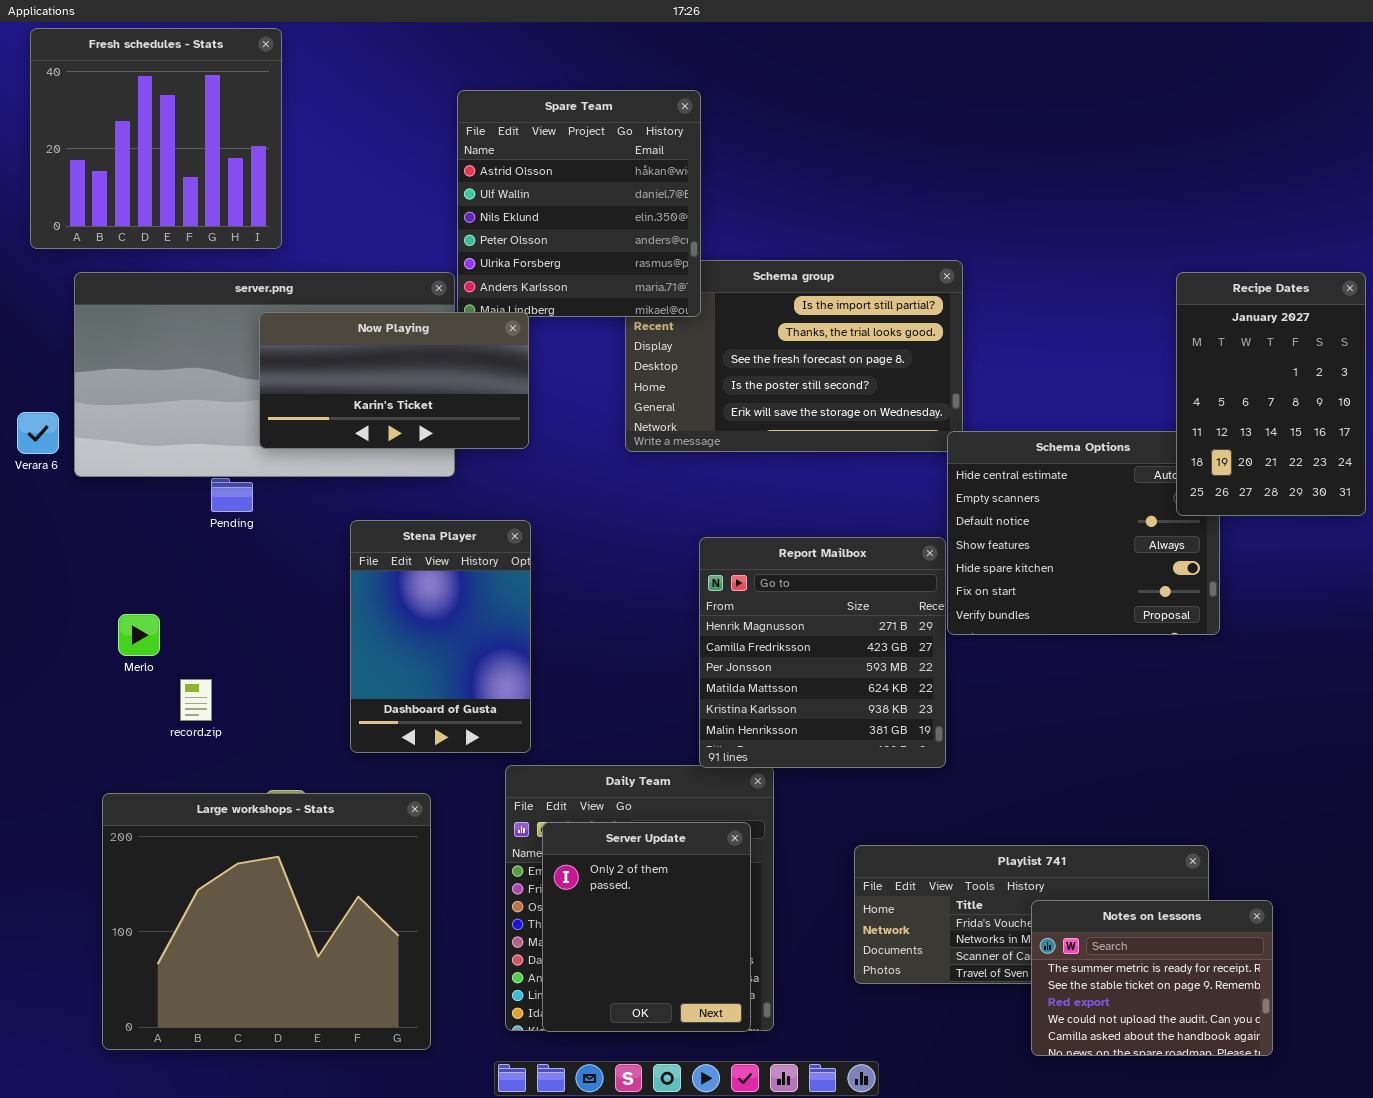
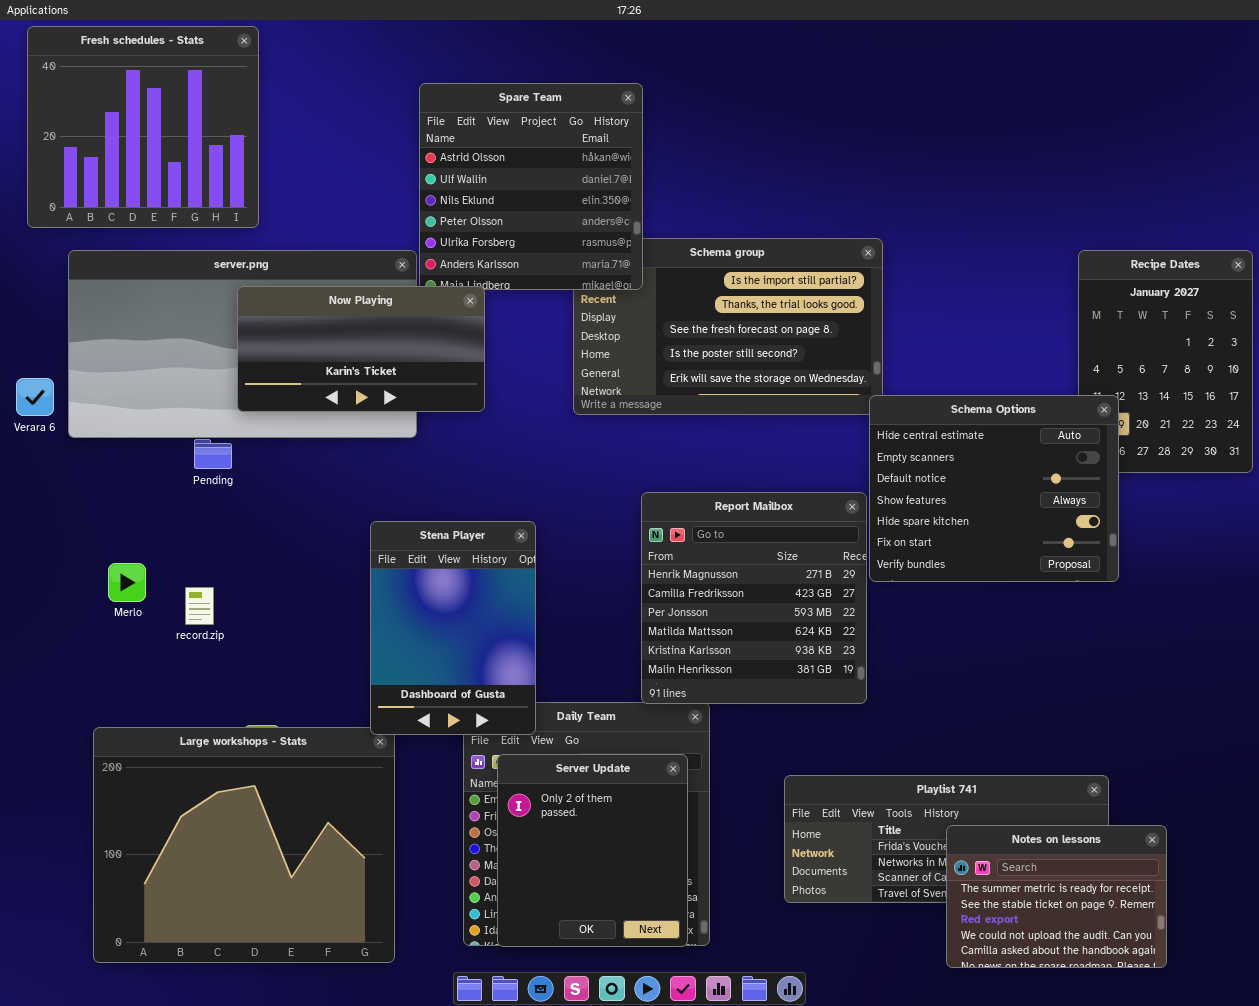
Schema Options: [947,431,1220,635] -> [869,395,1119,582], raised
Stena Player: [350,520,531,753] -> [370,521,536,735], moved
record.zip: [180,679,212,721] -> [185,587,214,625], moved

